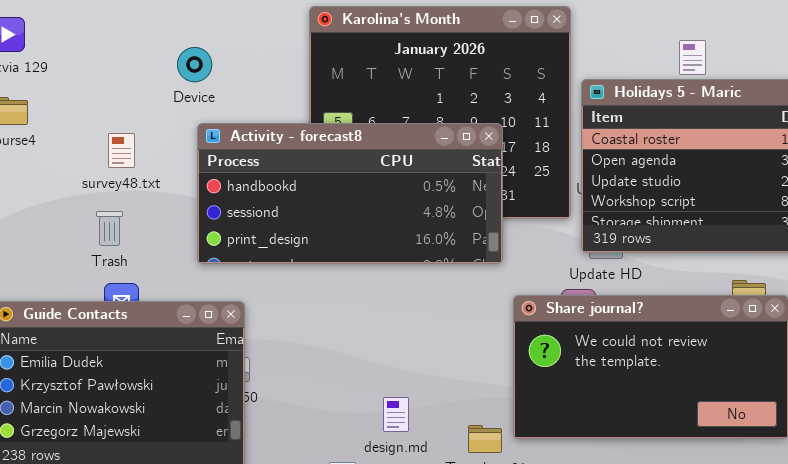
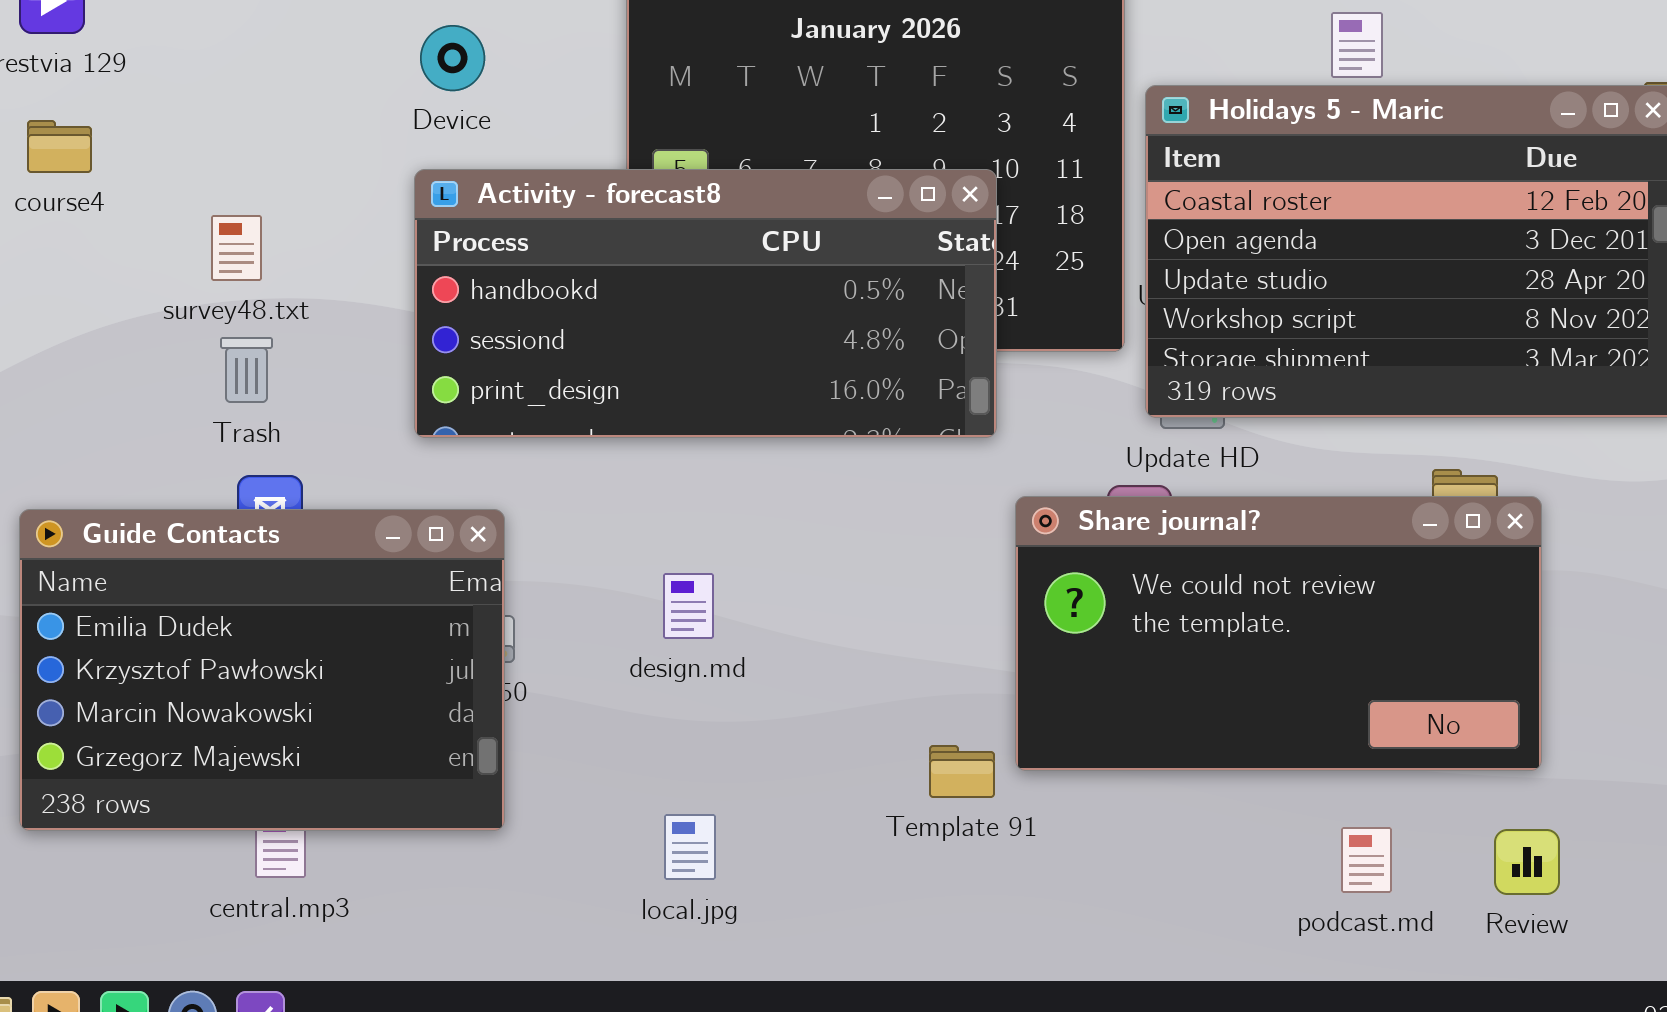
Device: [177,47,212,82] -> [420,25,485,91], moved
survey48.txt: [108,133,135,168] -> [211,215,262,281], moved
design.md: [383,397,409,432] -> [663,573,714,639], moved

